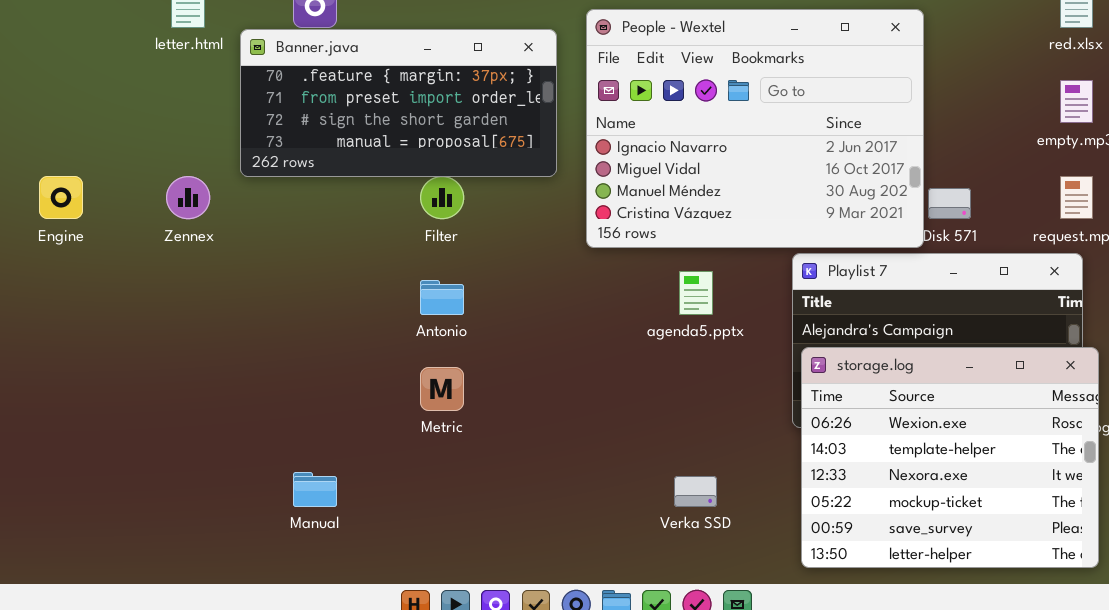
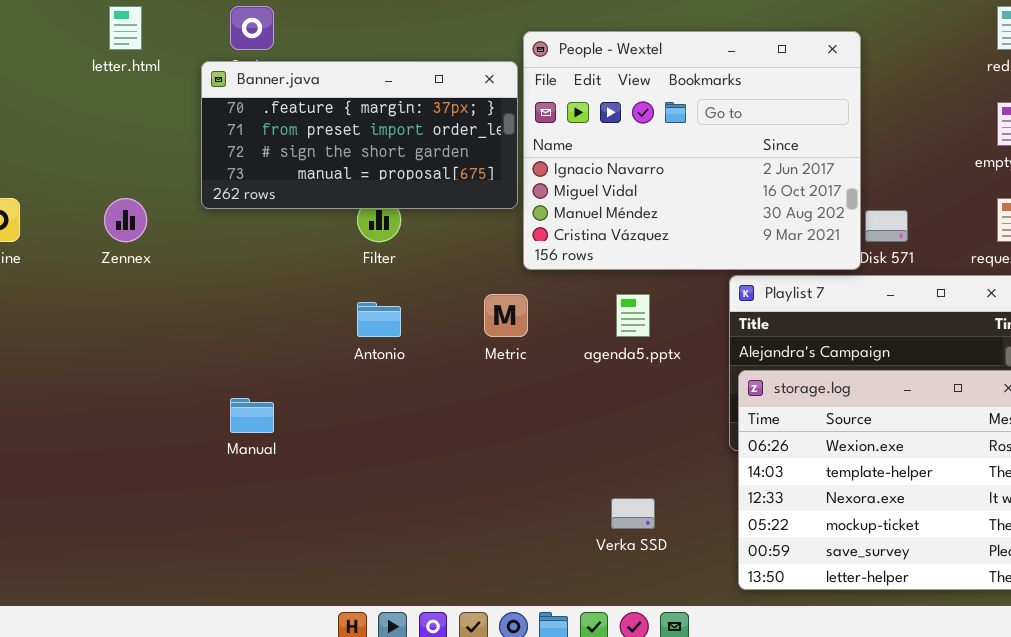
Banner.java: [240,29,557,177] -> [201,61,518,209], moved
Metric: [420,367,464,411] -> [484,294,528,337], moved
Manual: [293,472,337,507] -> [230,398,274,433], moved

